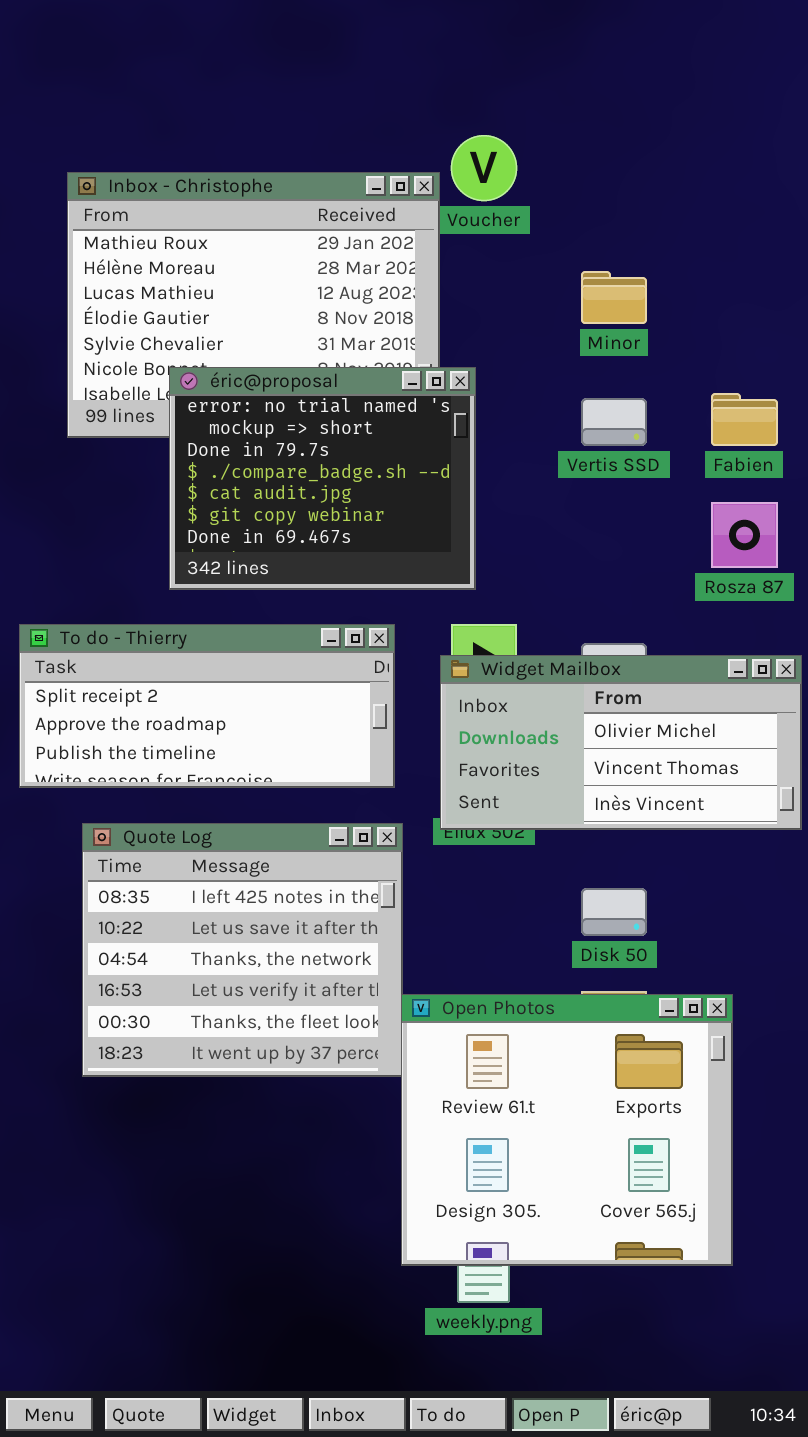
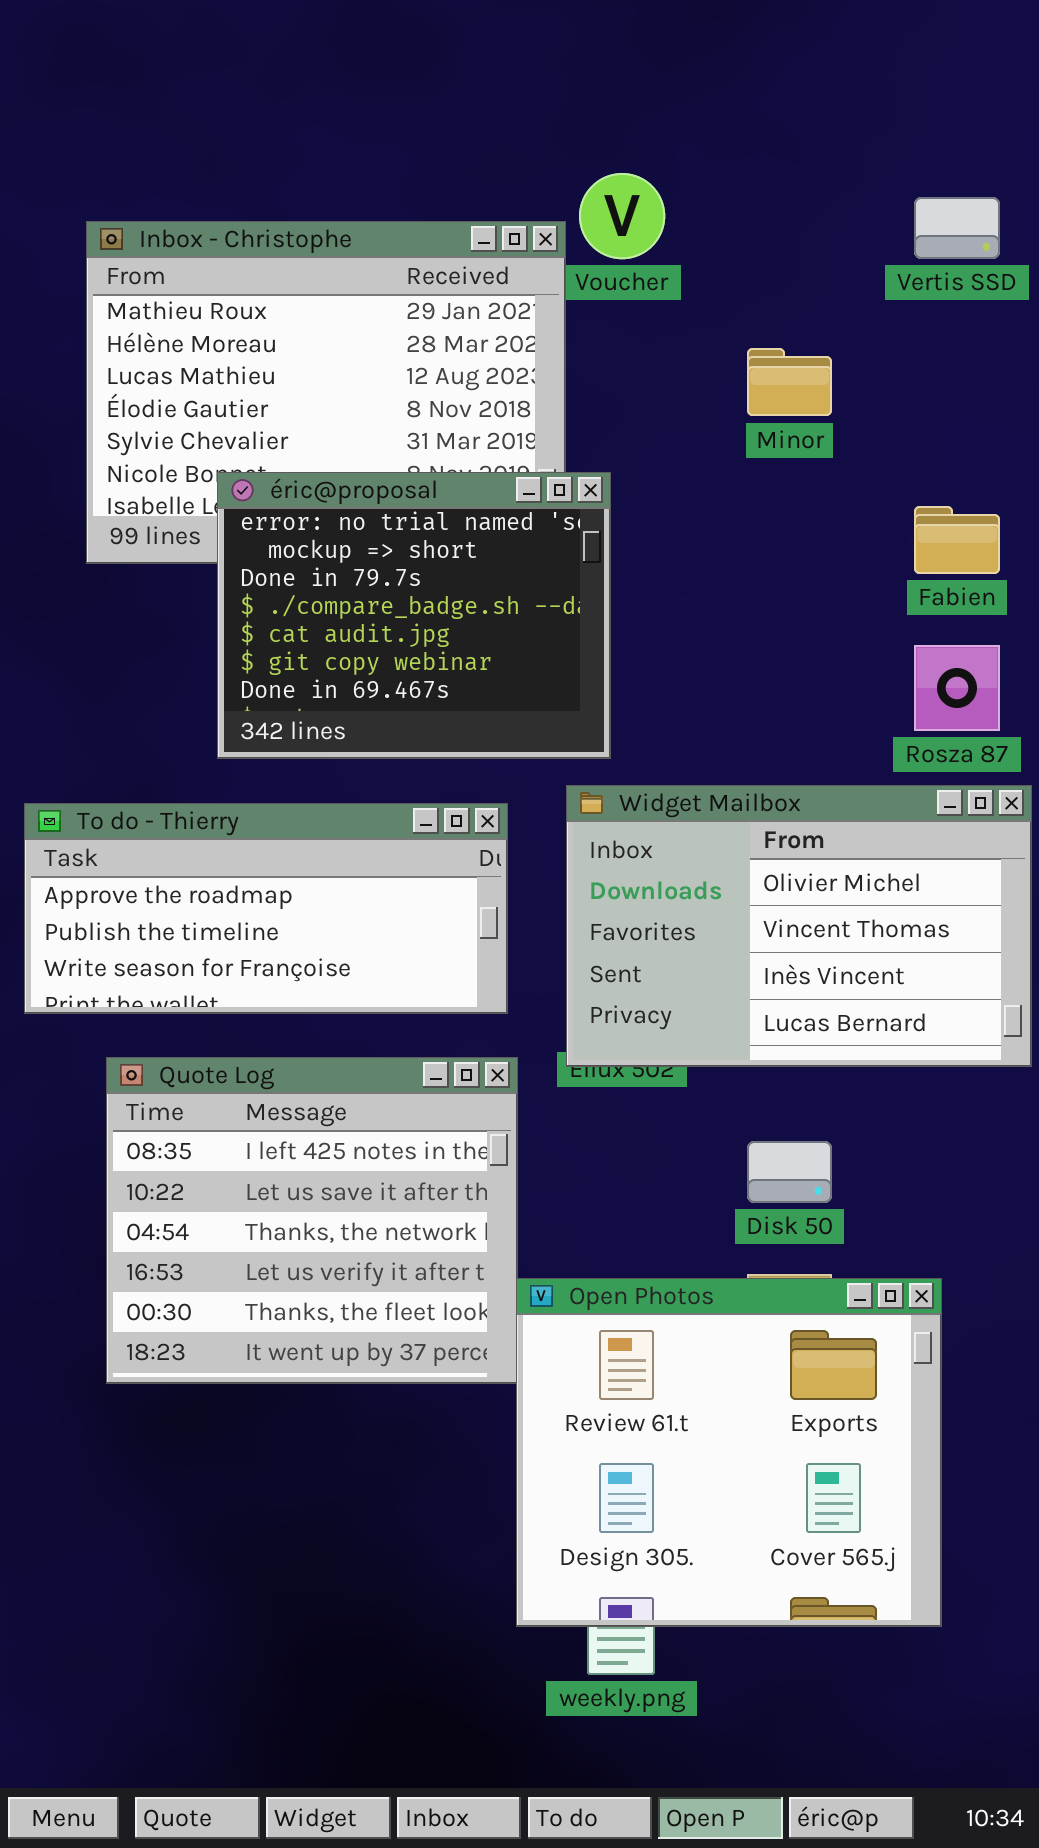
Vertis SSD: [581,398,647,446] -> [914,197,1000,259], moved
To do - Thierry: [19,624,395,788] -> [24,803,508,1014], scrolled down 1 row
Widget Mailbox: [440,655,802,830] -> [566,785,1032,1067], resized

